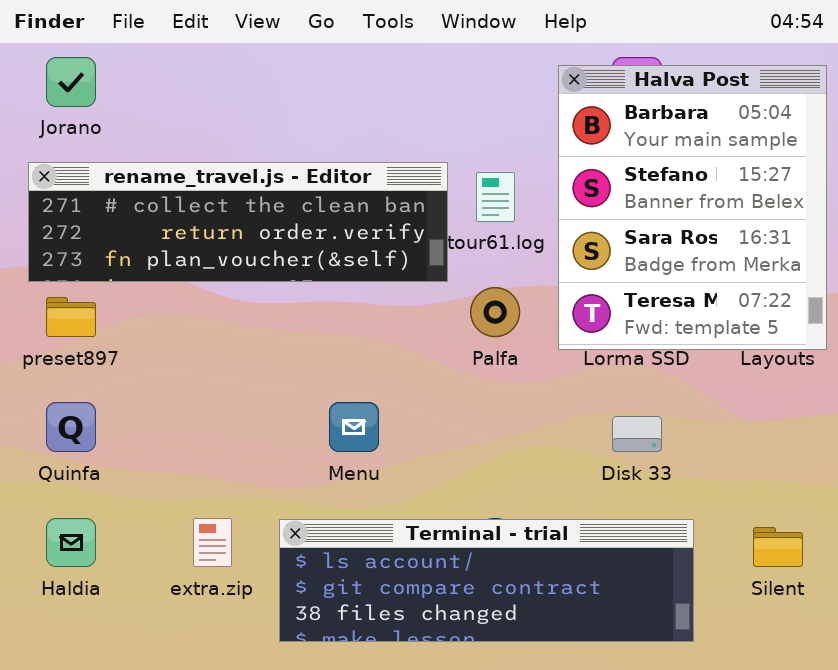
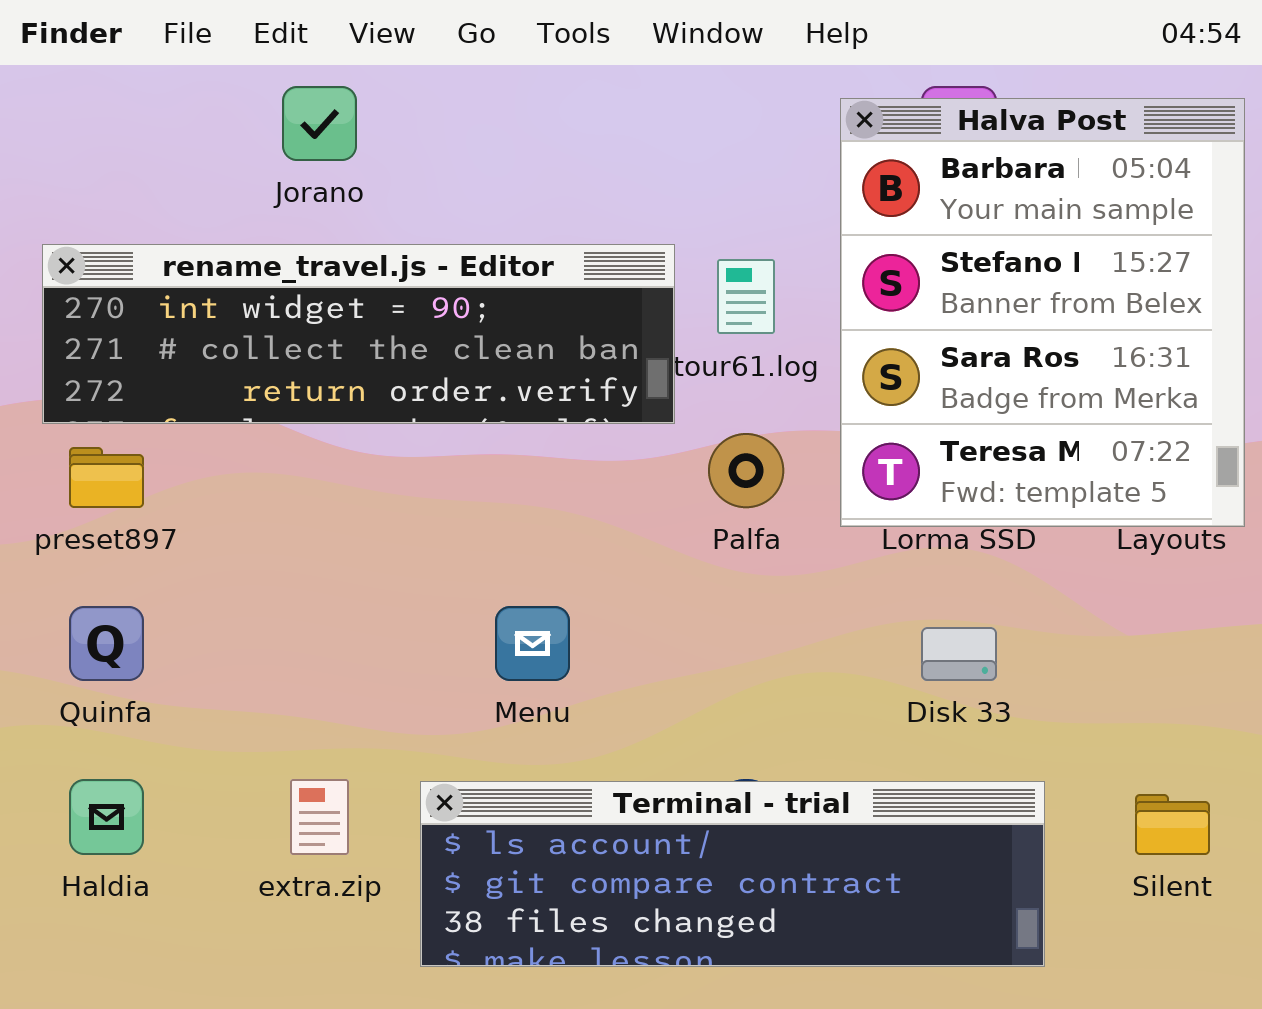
Jorano: [46,57,96,107] -> [282,86,357,161], moved
rename_travel.js - Editor: [28,162,448,282] -> [42,244,675,424], scrolled up 1 row

